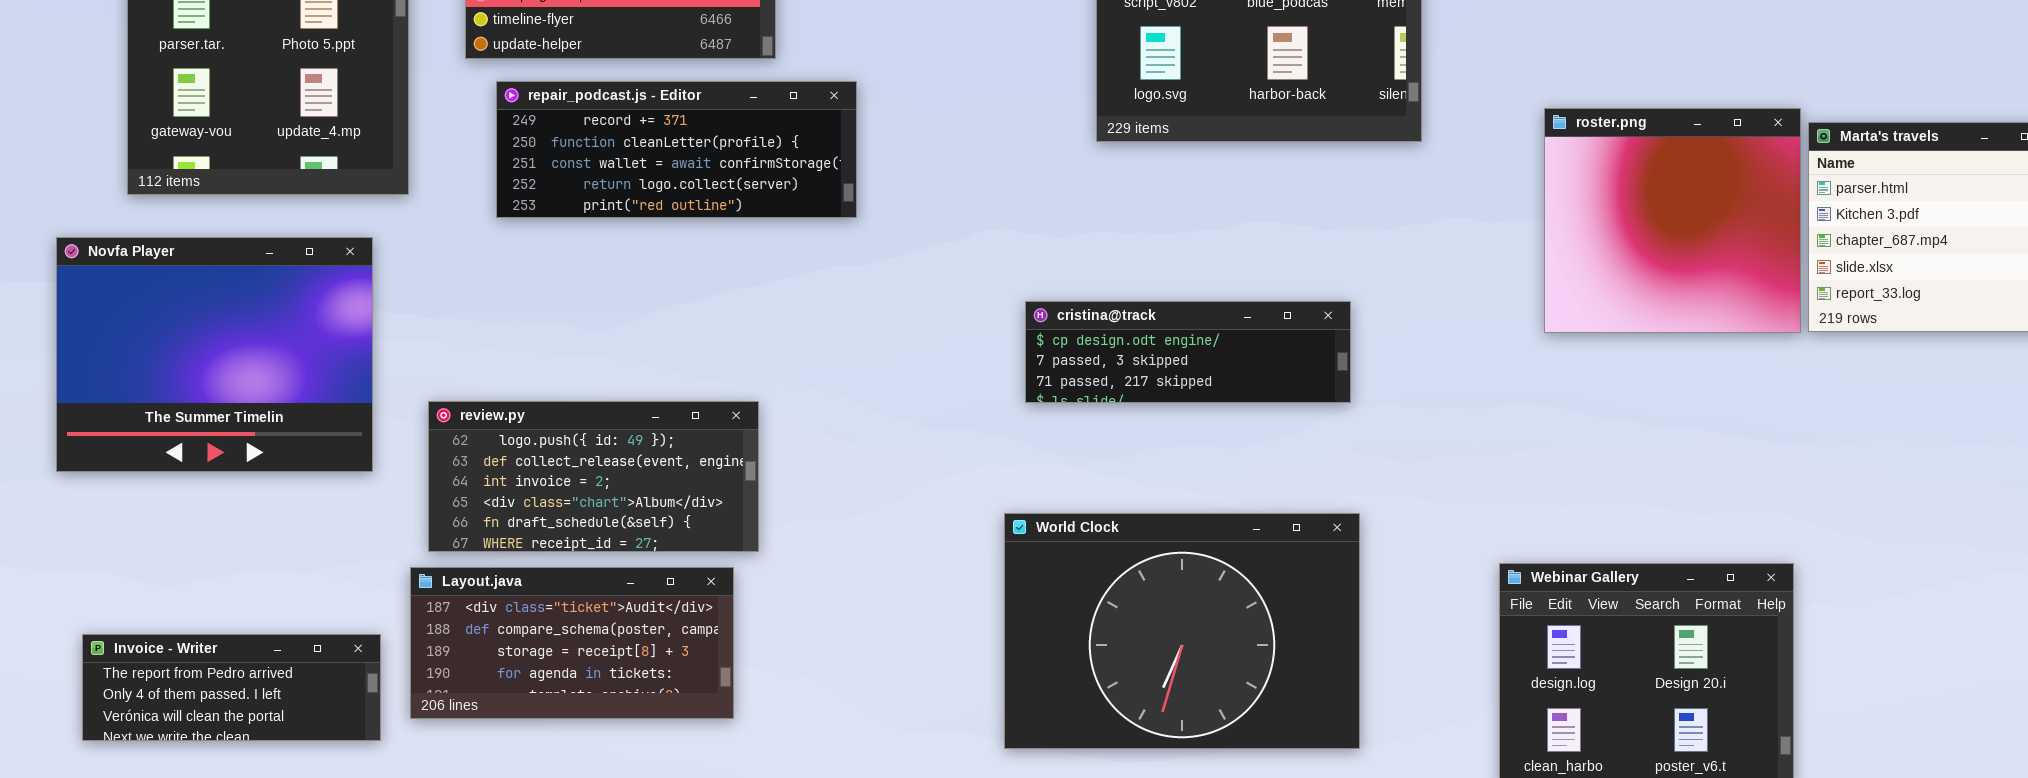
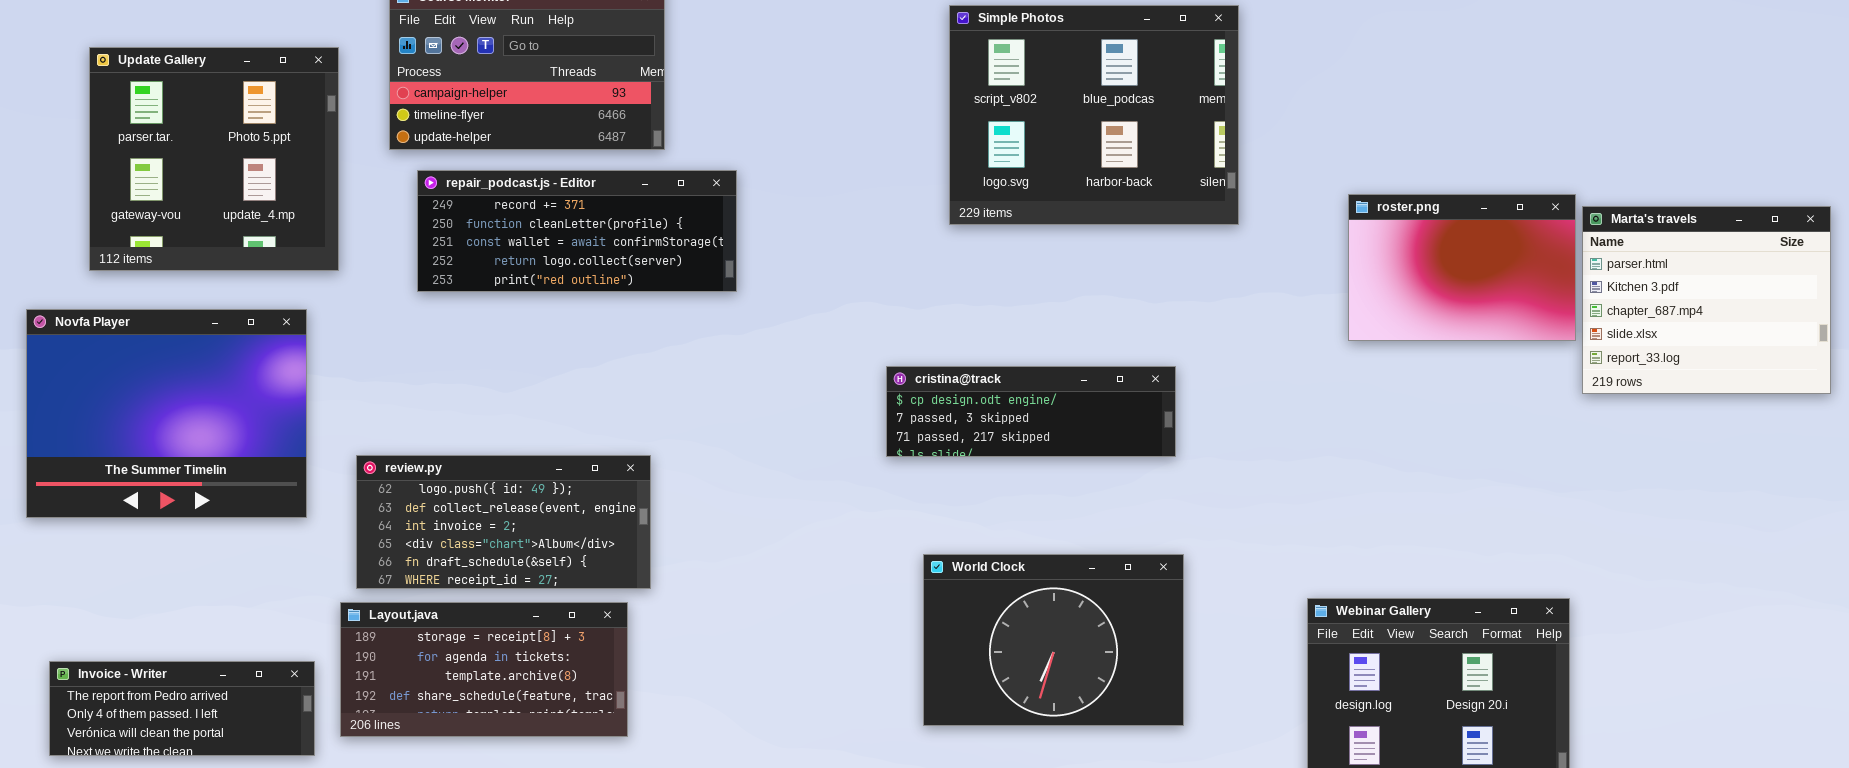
roster.png: [1544,108,1801,333] -> [1348,194,1576,341], resized
World Clock: [1004,513,1360,749] -> [923,554,1184,726], resized
Layout.java: [410,567,734,719] -> [340,602,628,737], scrolled down 2 rows

